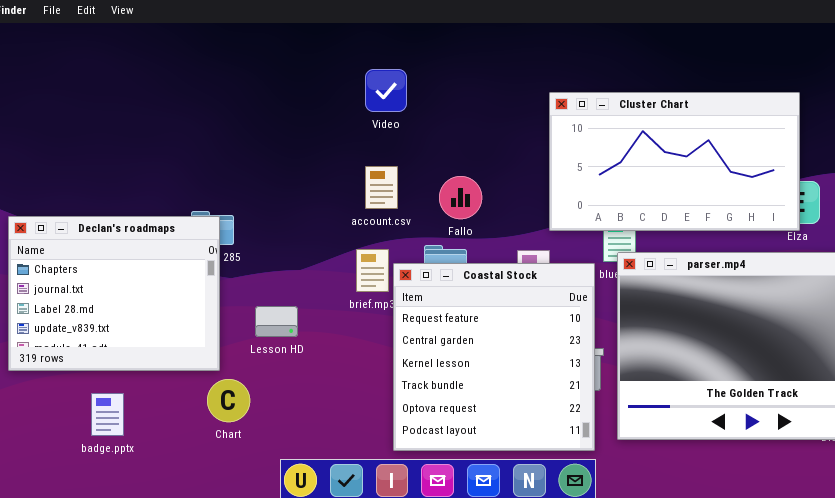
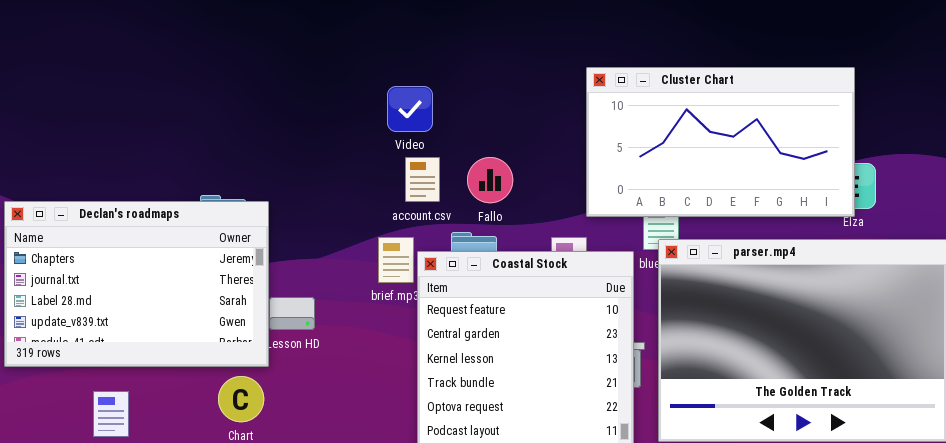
Video: [365,69,407,112] -> [387,86,433,132], moved
account.csv: [365,166,398,209] -> [405,157,440,202], moved
Declan's roadmaps: [8,216,220,371] -> [4,201,269,367], resized

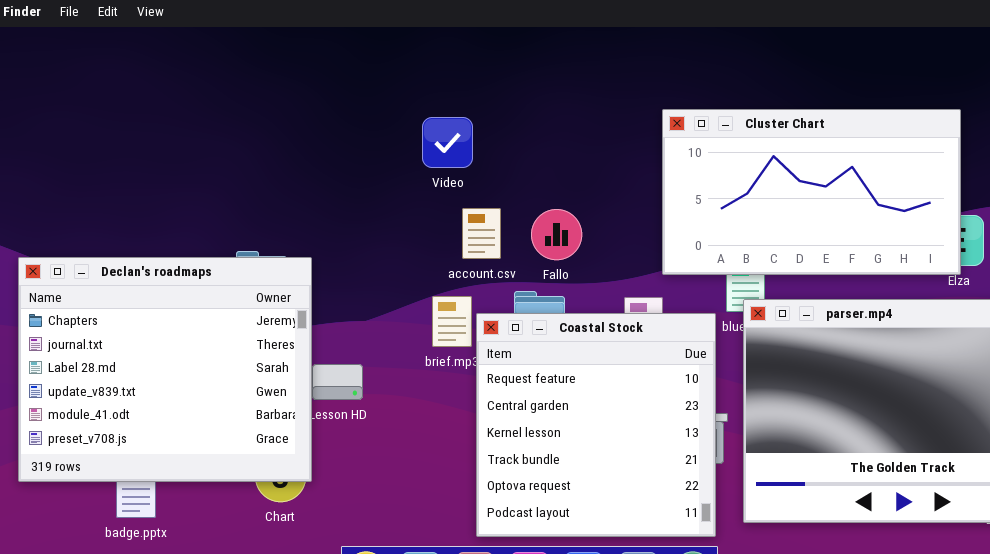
Video: [387,86,433,132] -> [422,117,473,168], moved
Declan's roadmaps: [4,201,269,367] -> [18,257,312,482], resized

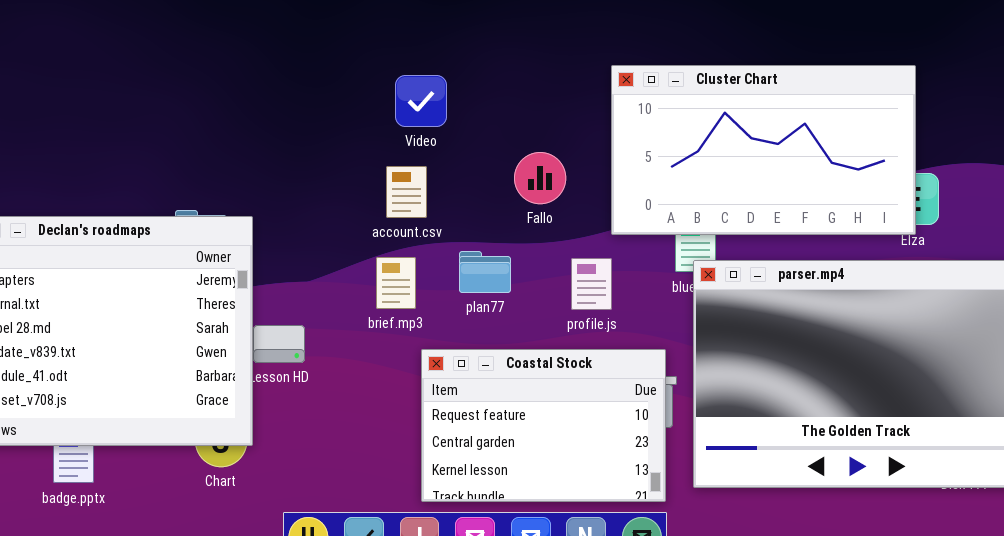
Video: [422,117,473,168] -> [395,75,447,127], moved
account.csv: [462,208,501,259] -> [386,166,427,218], moved
Fallo: [531,209,582,260] -> [514,152,566,204], moved
Coastal Stock: [476,313,716,537] -> [421,349,666,502], resized

